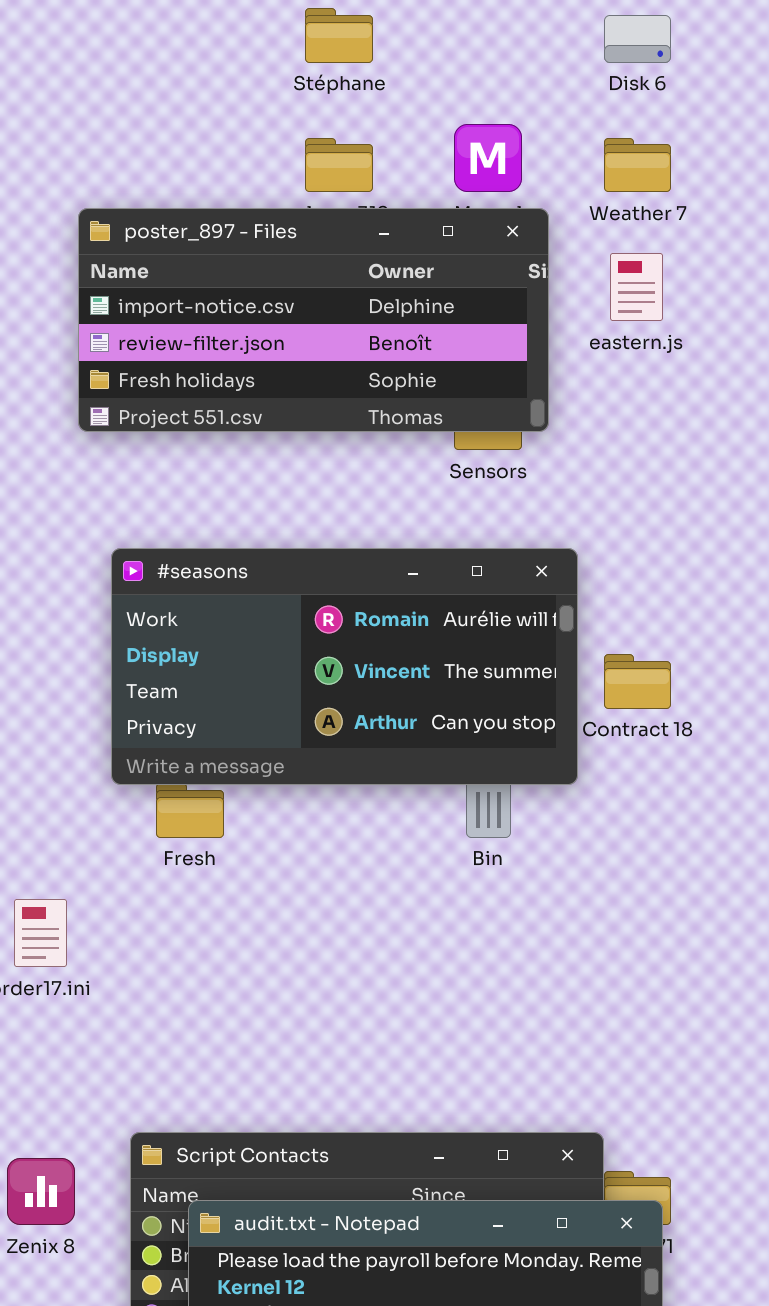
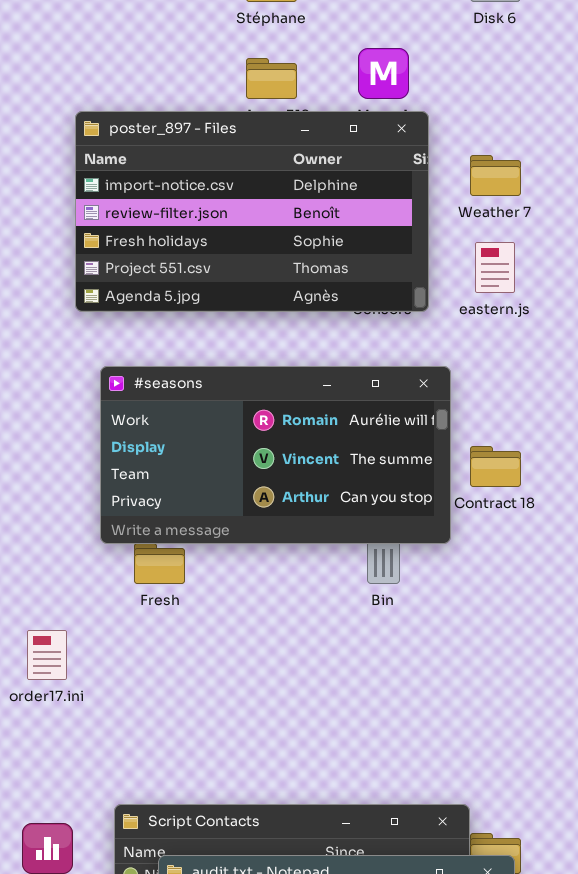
Weather 7: [604,138,671,192] -> [470,155,521,196], moved
poster_897 - Files: [78,208,549,432] -> [75,111,429,312], resized
eastern.js: [610,253,663,321] -> [475,242,515,293], moved

